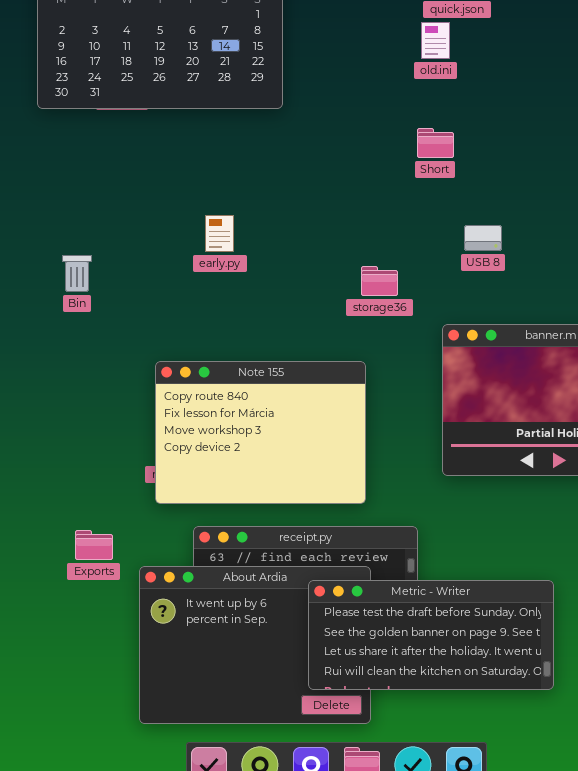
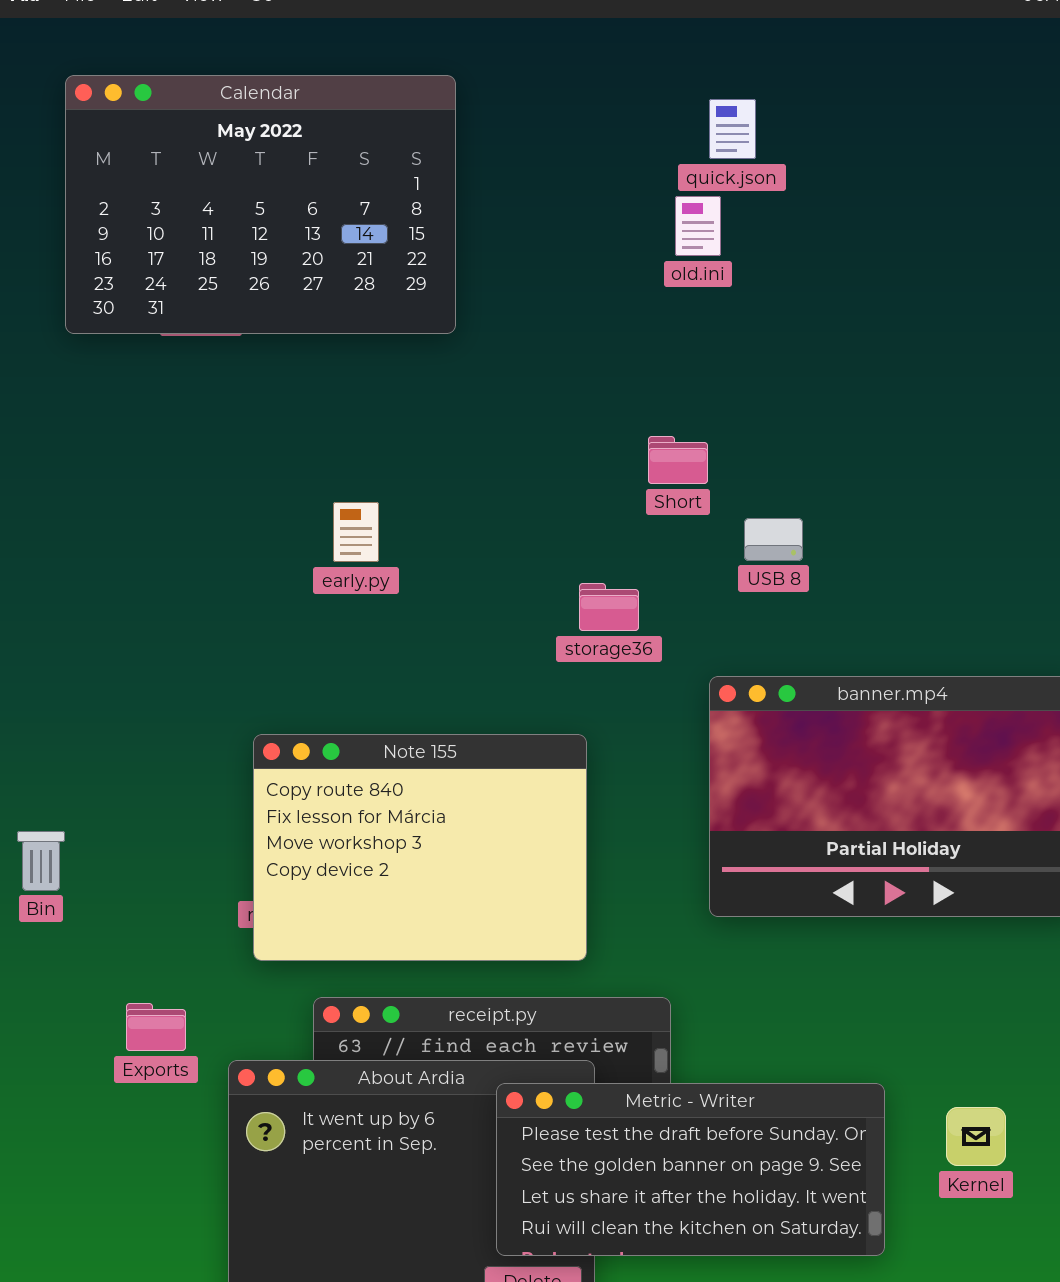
Short: [417,128,454,158] -> [648,436,708,484], moved
Bin: [62,255,92,292] -> [17,831,65,891], moved

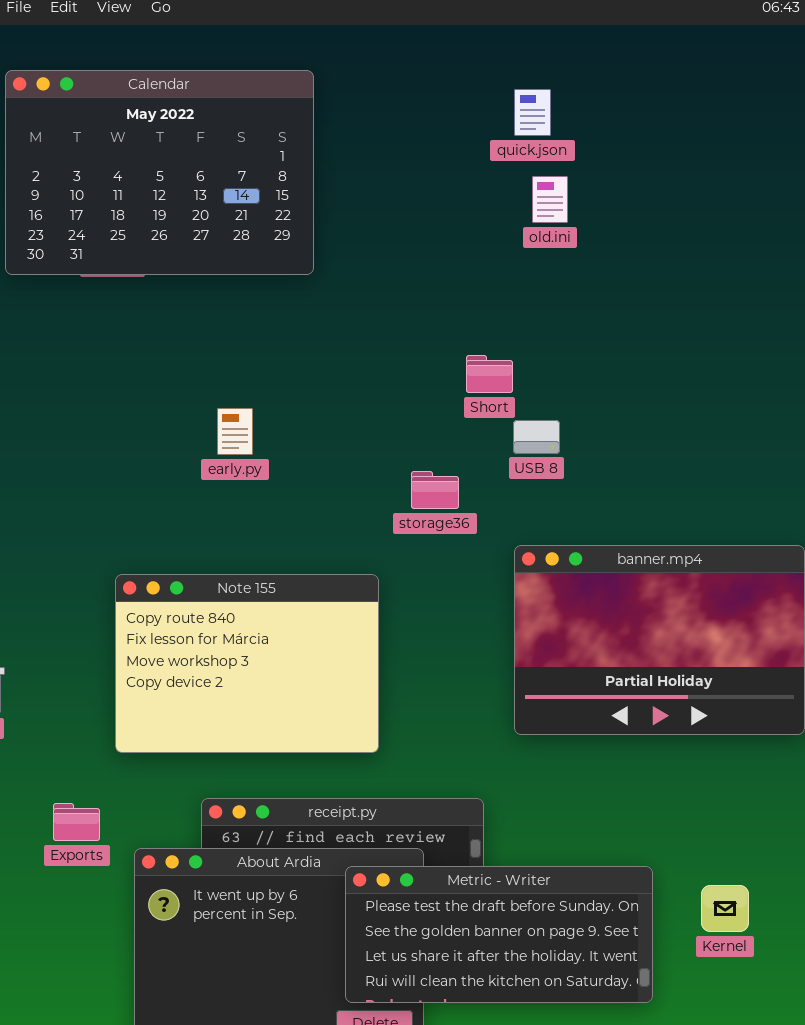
old.ini: [675,196,721,256] -> [532,176,568,223], moved
USB 8: [744,518,803,561] -> [513,420,560,454], moved
Note 155: [253,734,587,961] -> [115,574,379,753], moved

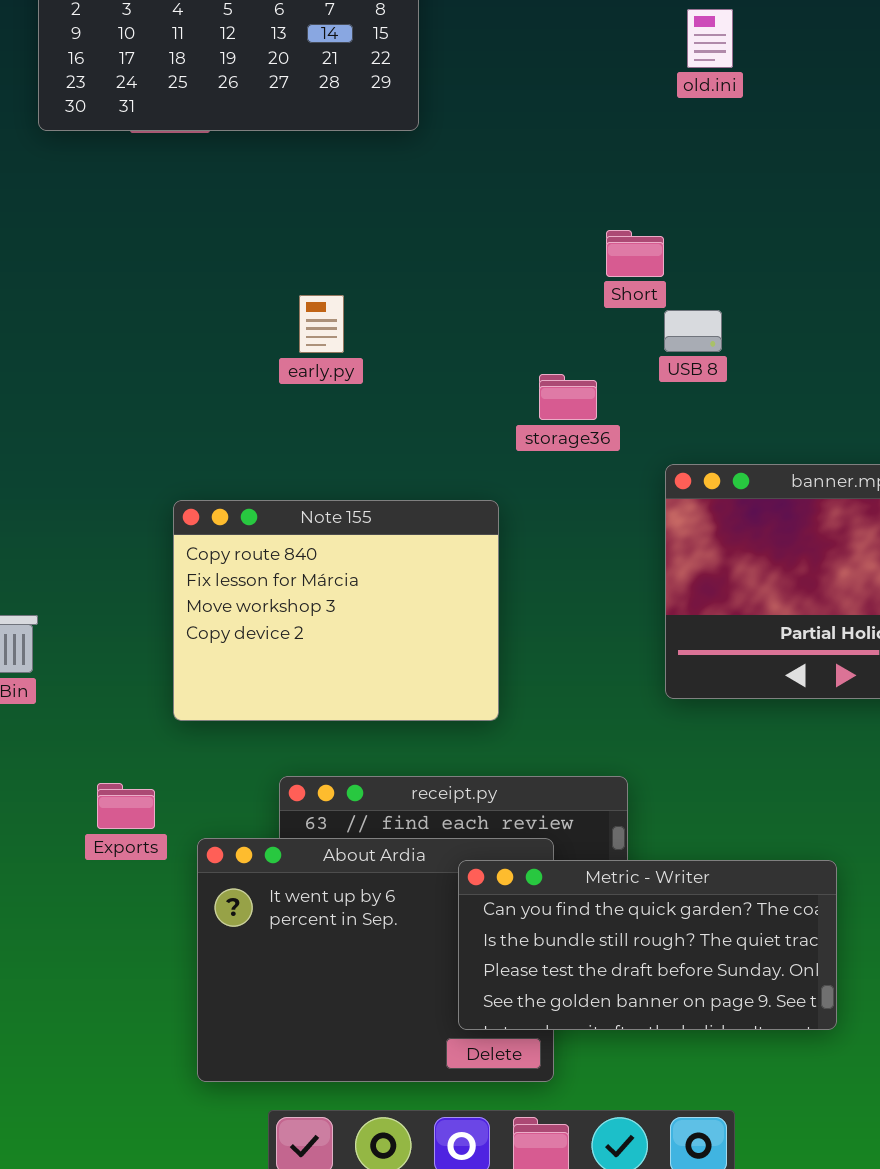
Metric - Writer: [345,866,653,1003] -> [458,860,837,1030], scrolled up 2 rows

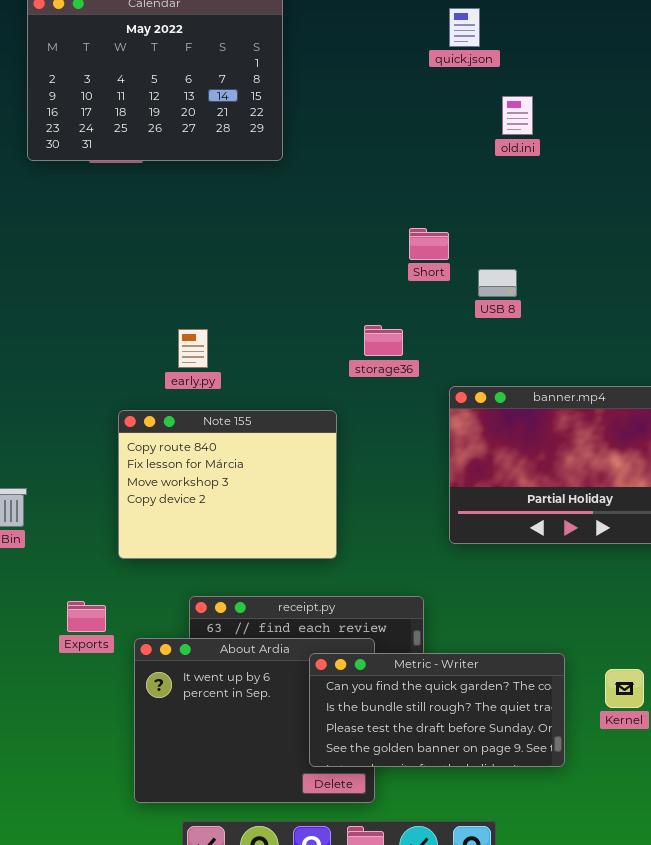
old.ini: [687,9,733,68] -> [502,96,533,135], moved
early.py: [299,295,344,353] -> [178,329,208,368], moved
USB 8: [664,310,722,352] -> [478,269,517,297], moved

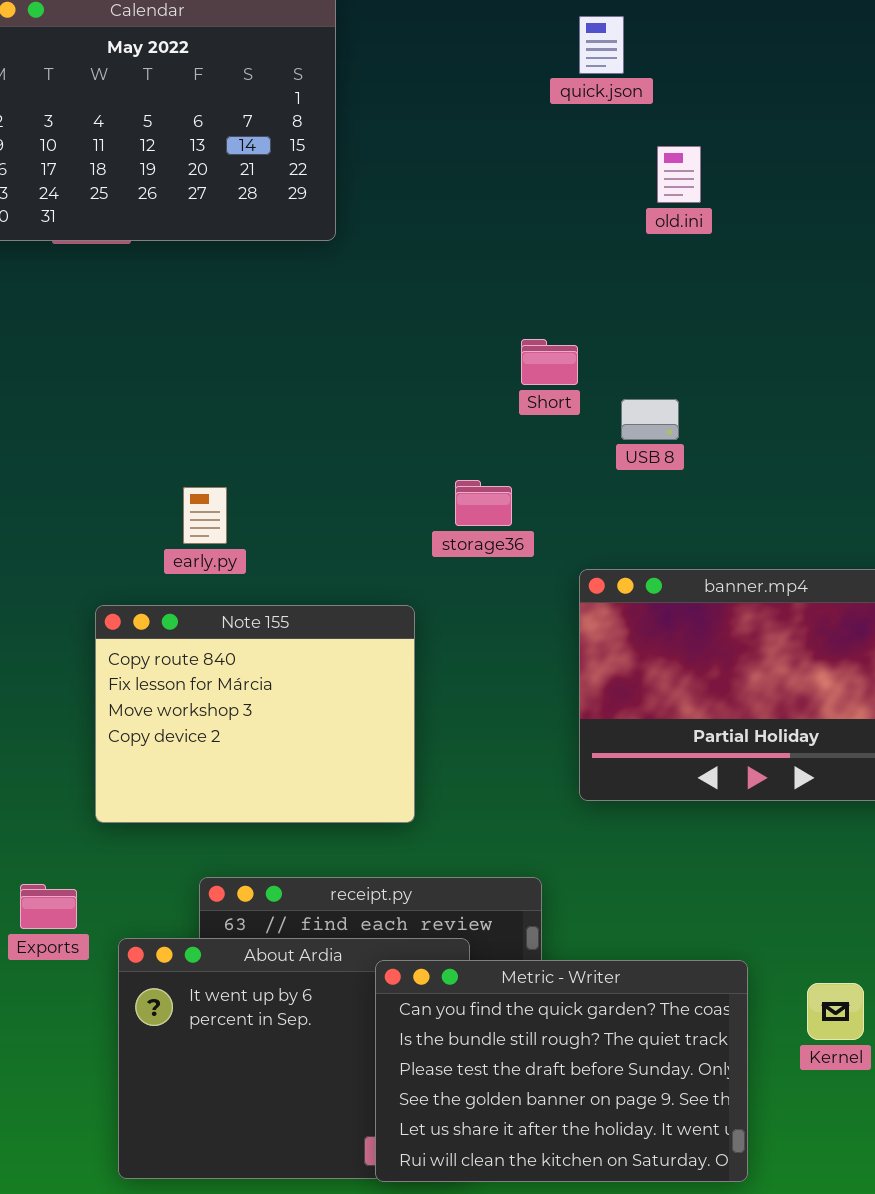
Metric - Writer: [309,653,565,767] -> [375,960,748,1182], resized

